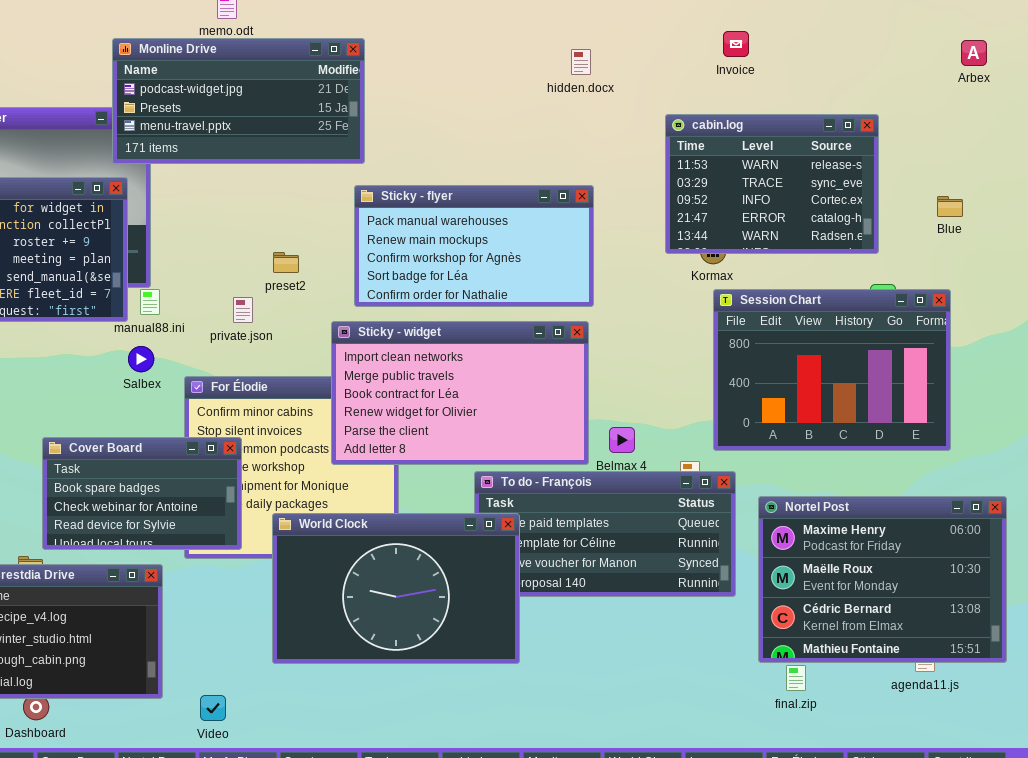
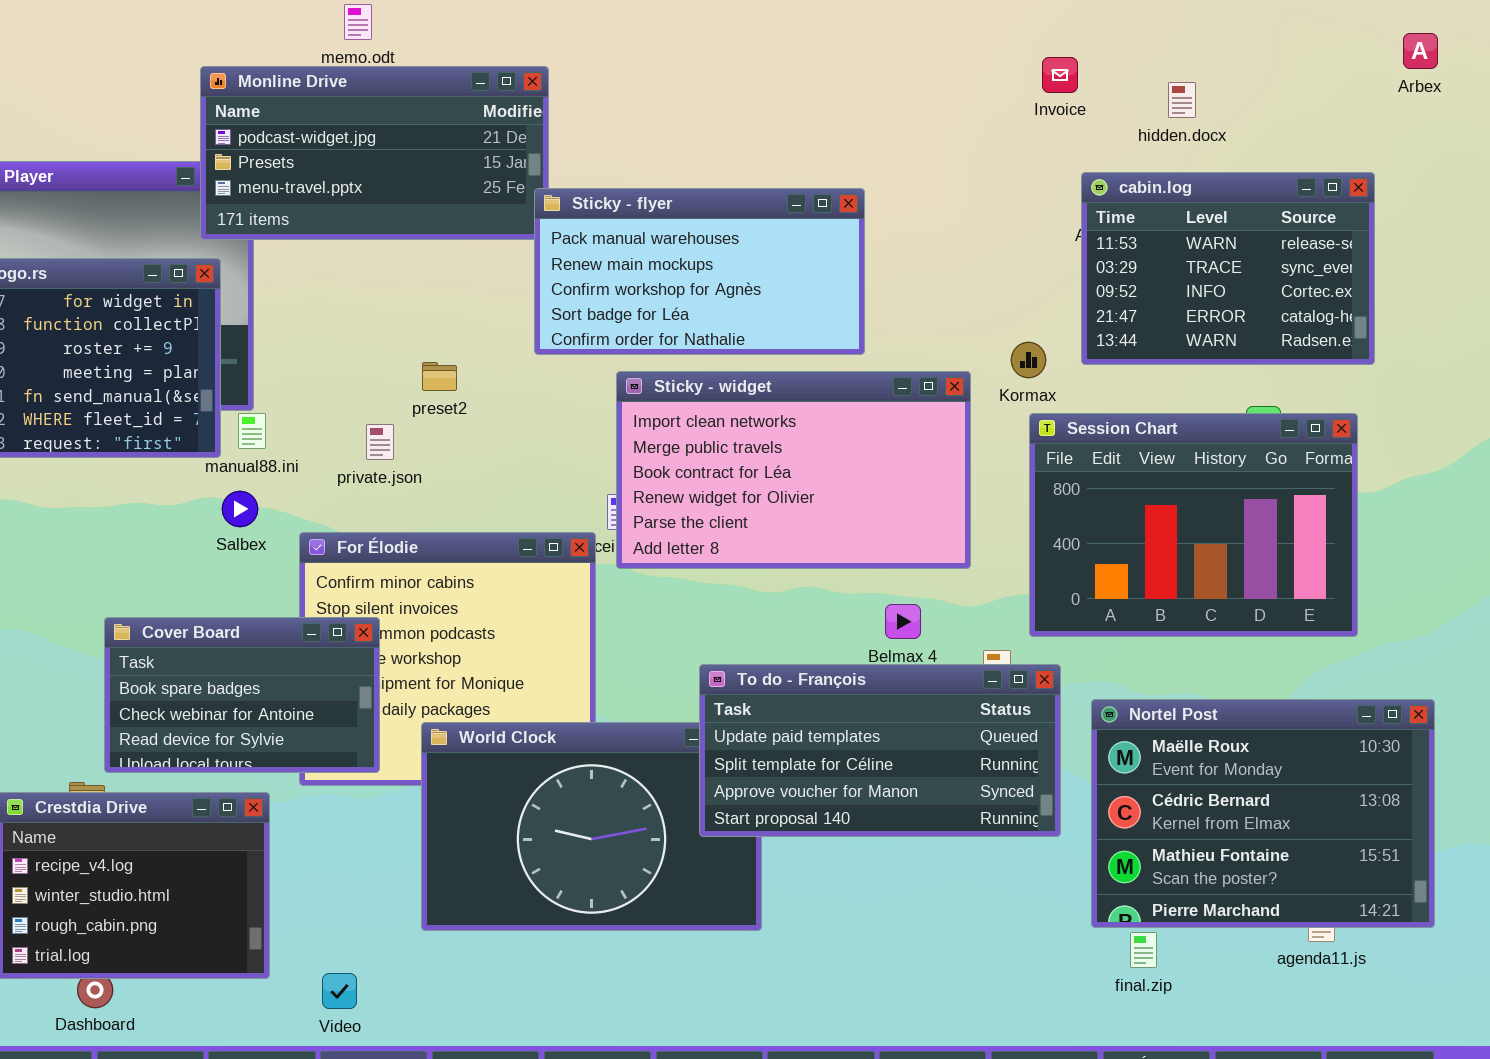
Arbex: [961,40,987,66] -> [1403,33,1438,69], moved
hidden.docx: [571,49,591,75] -> [1168,82,1196,118], moved
cabin.log: [665,114,879,254] -> [1081,172,1375,365], moved
Sticky - flyer: [354,185,594,307] -> [534,188,865,355], moved
Sticky - widget: [331,321,589,465] -> [616,371,971,569], moved
To do - François: [474,471,736,597] -> [699,664,1061,837], raised
Nortel Post: [758,496,1007,663] -> [1091,699,1435,928], scrolled down 1 row

